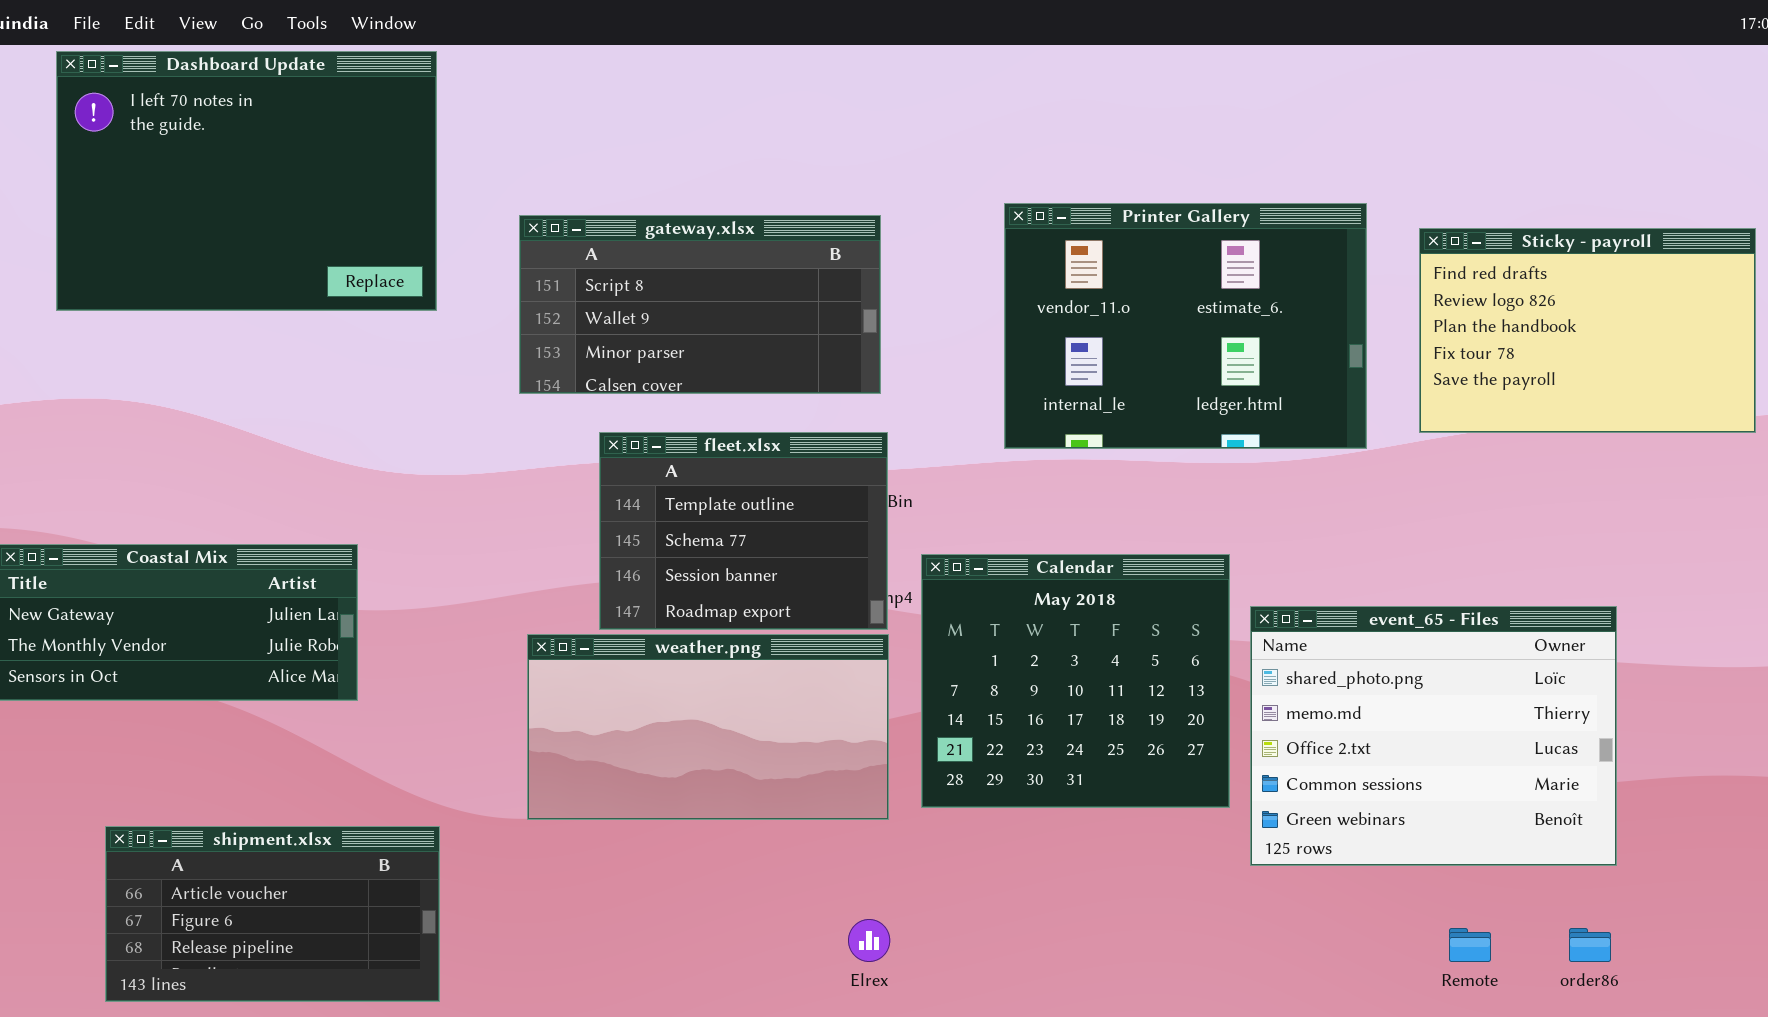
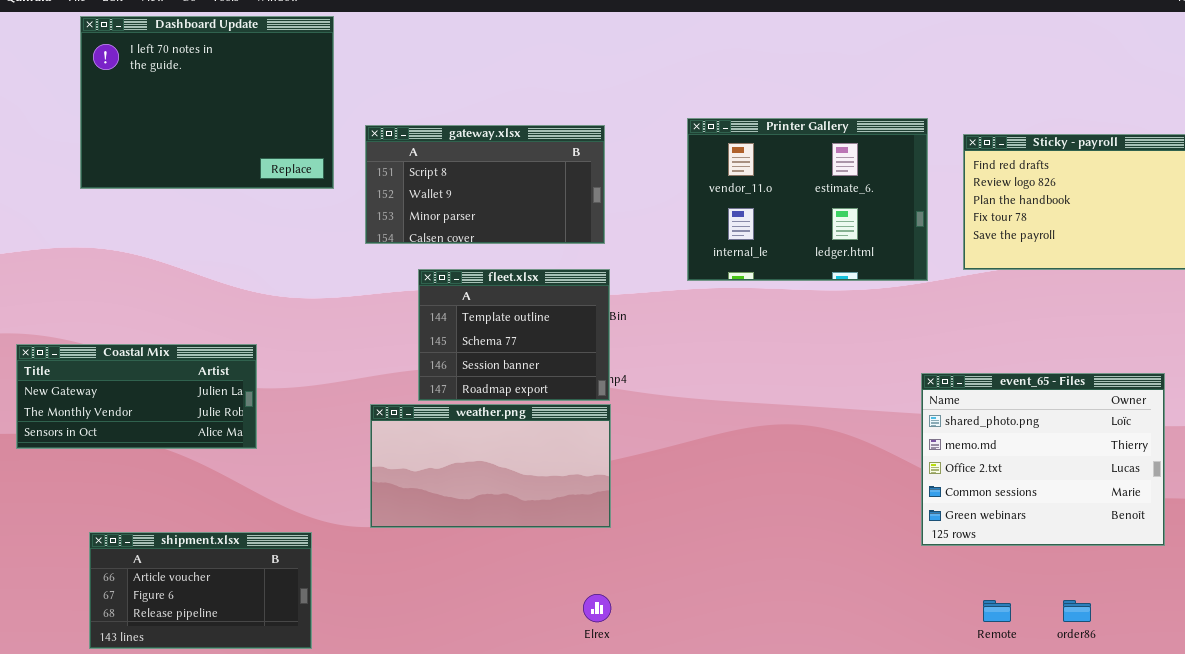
Dashboard Update: [56,51,437,311] -> [80,16,334,189], moved
Calendar: [921,554,1230,808] -> none, closed
event_65 - Files: [1250,606,1617,866] -> [921,373,1165,546], moved

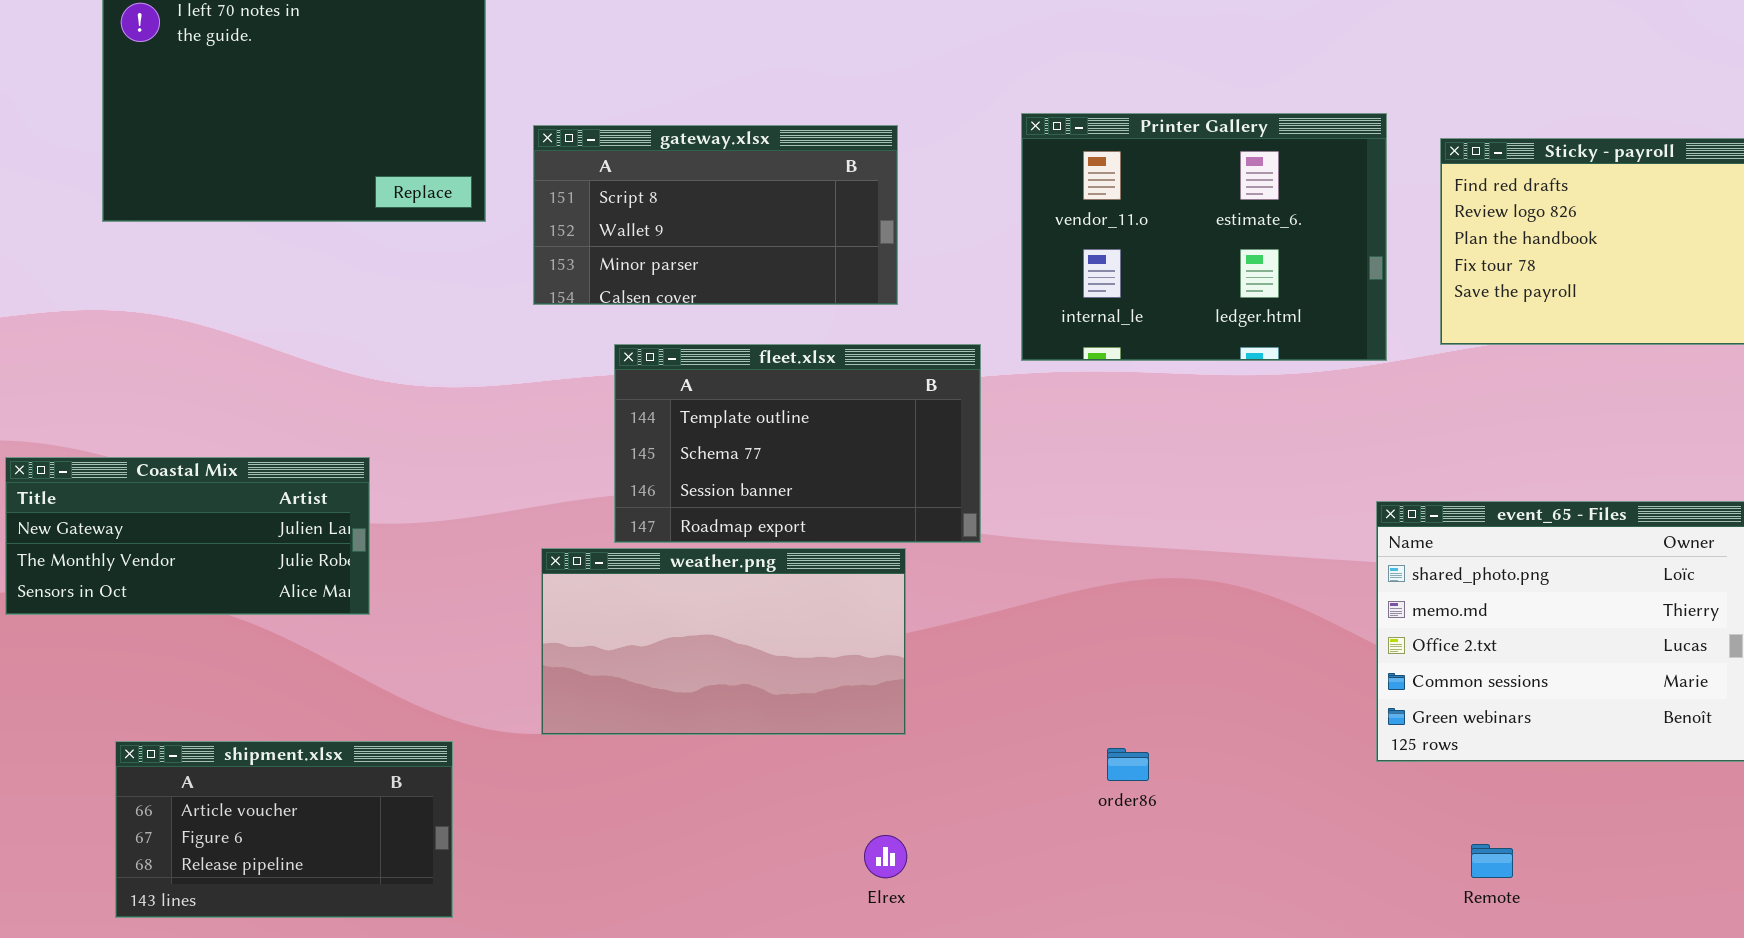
fleet.xlsx: [418,269,610,401] -> [614,344,981,543], resized
order86: [1063,600,1091,622] -> [1107,748,1149,781], moved

